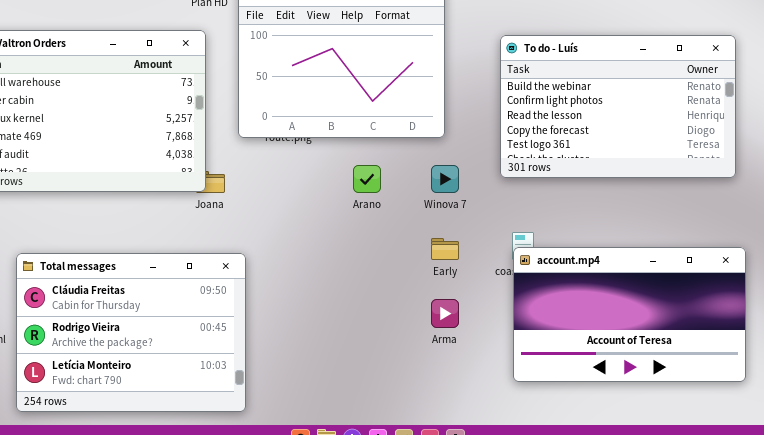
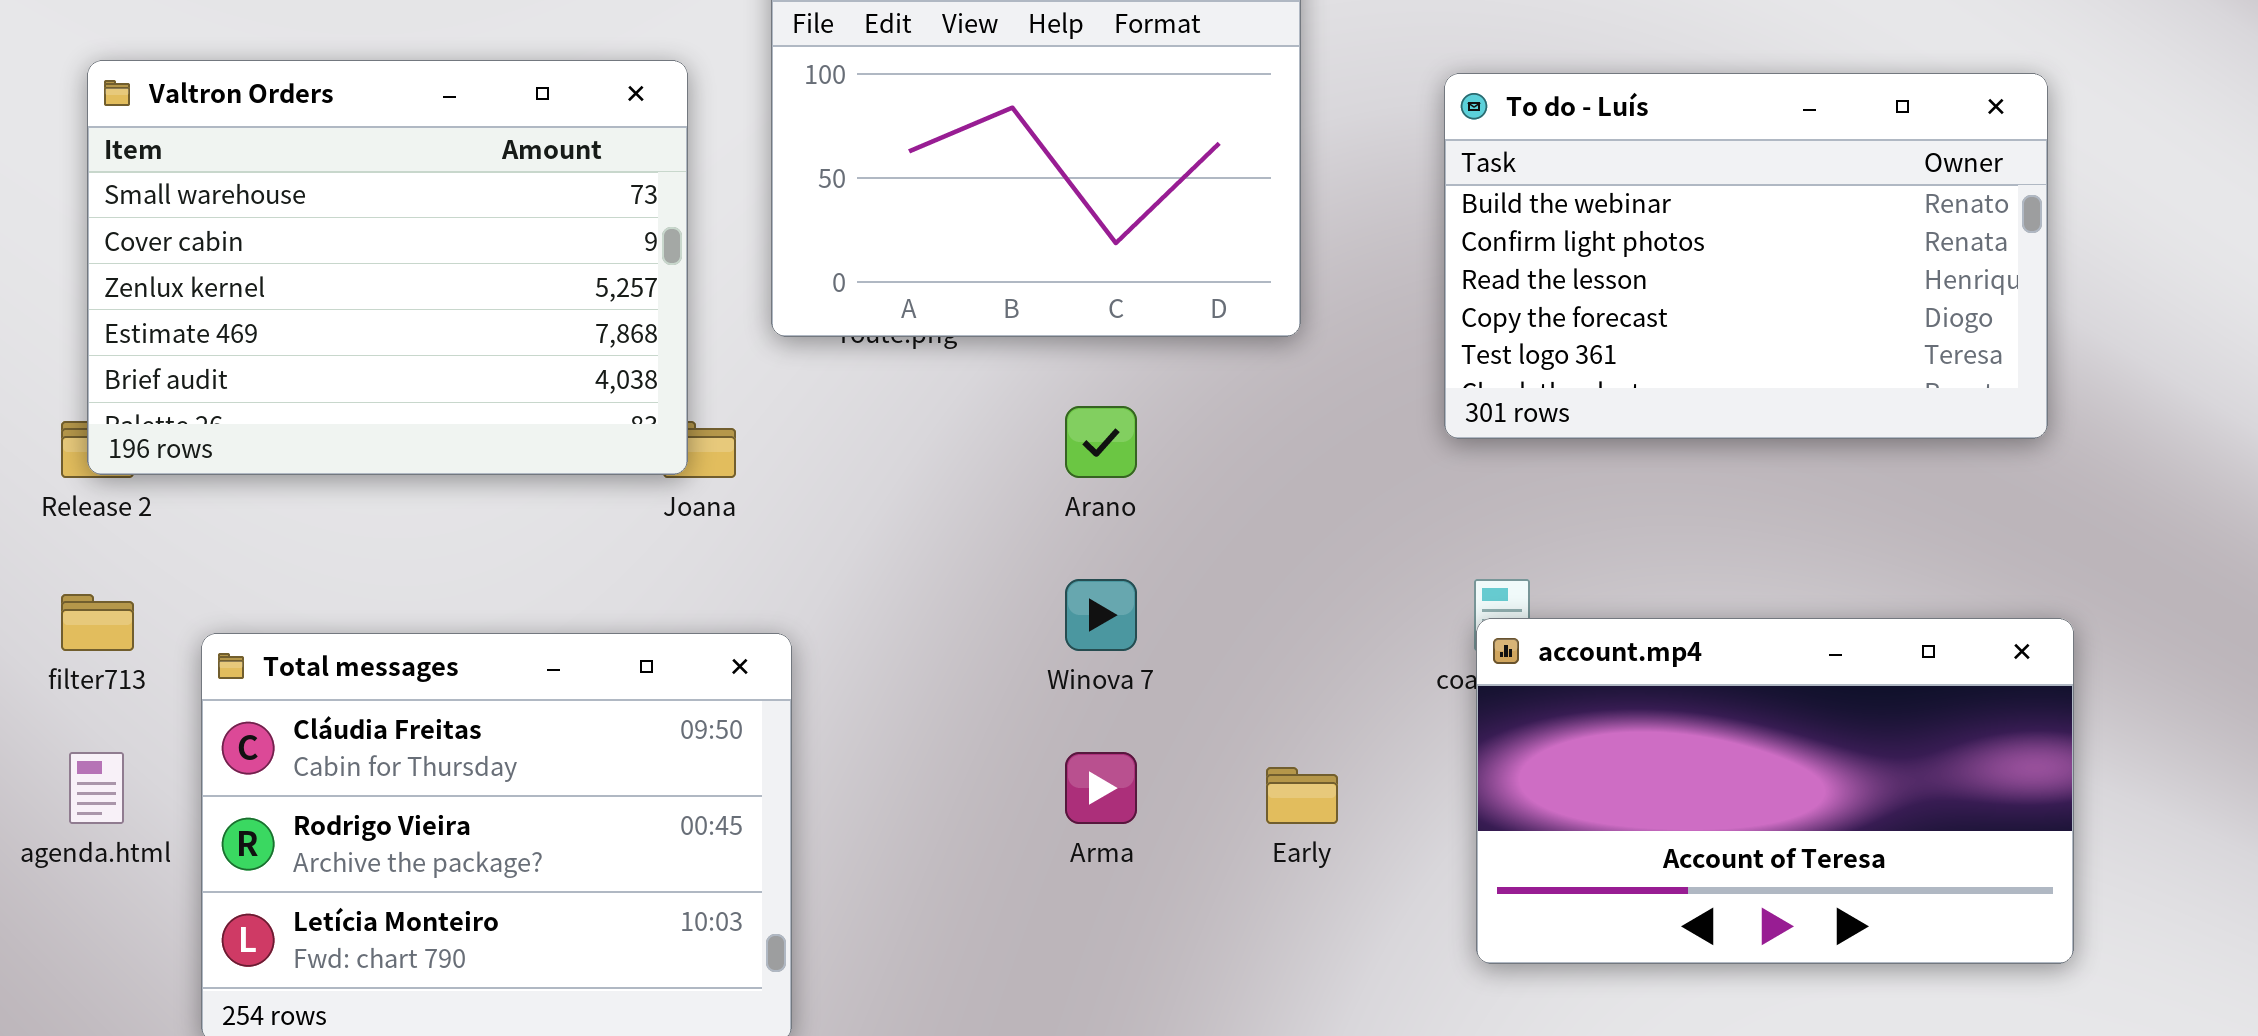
Winova 7: [431,165,459,193] -> [1065,579,1137,651], moved
Early: [431,238,459,260] -> [1266,767,1338,824], moved
Arma: [431,299,459,328] -> [1065,752,1137,824], moved

